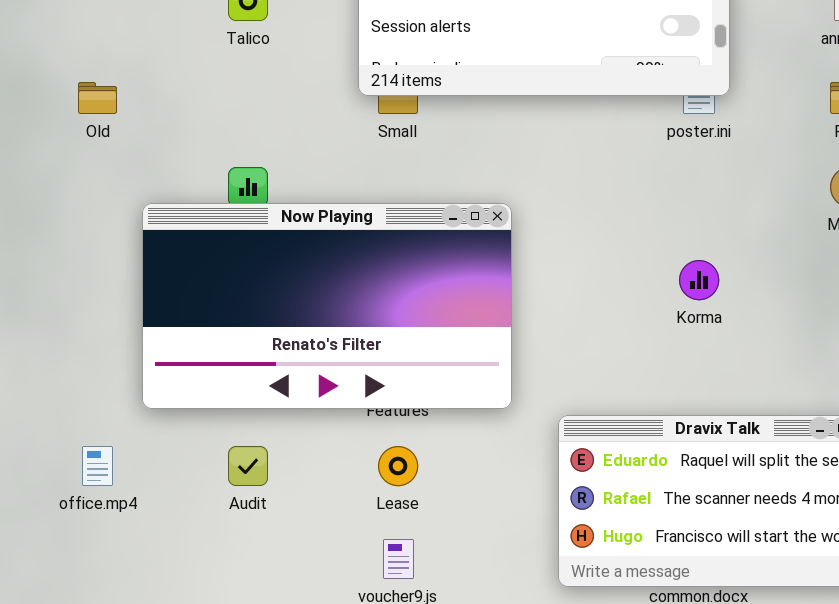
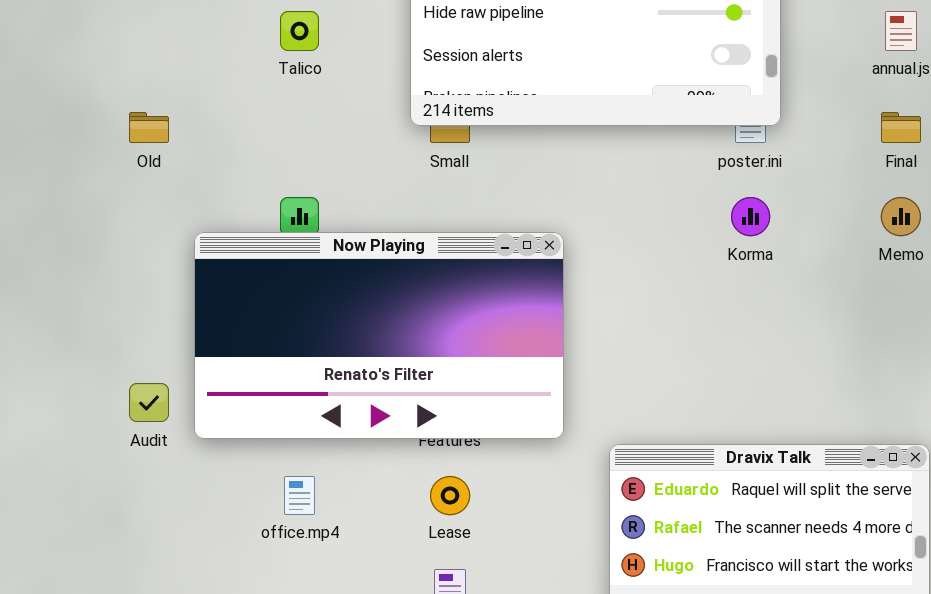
Korma: [679,260,719,300] -> [731,197,770,236], moved
office.mp4: [82,446,113,486] -> [284,476,315,515], moved
Audit: [228,446,268,486] -> [129,383,169,422], moved

